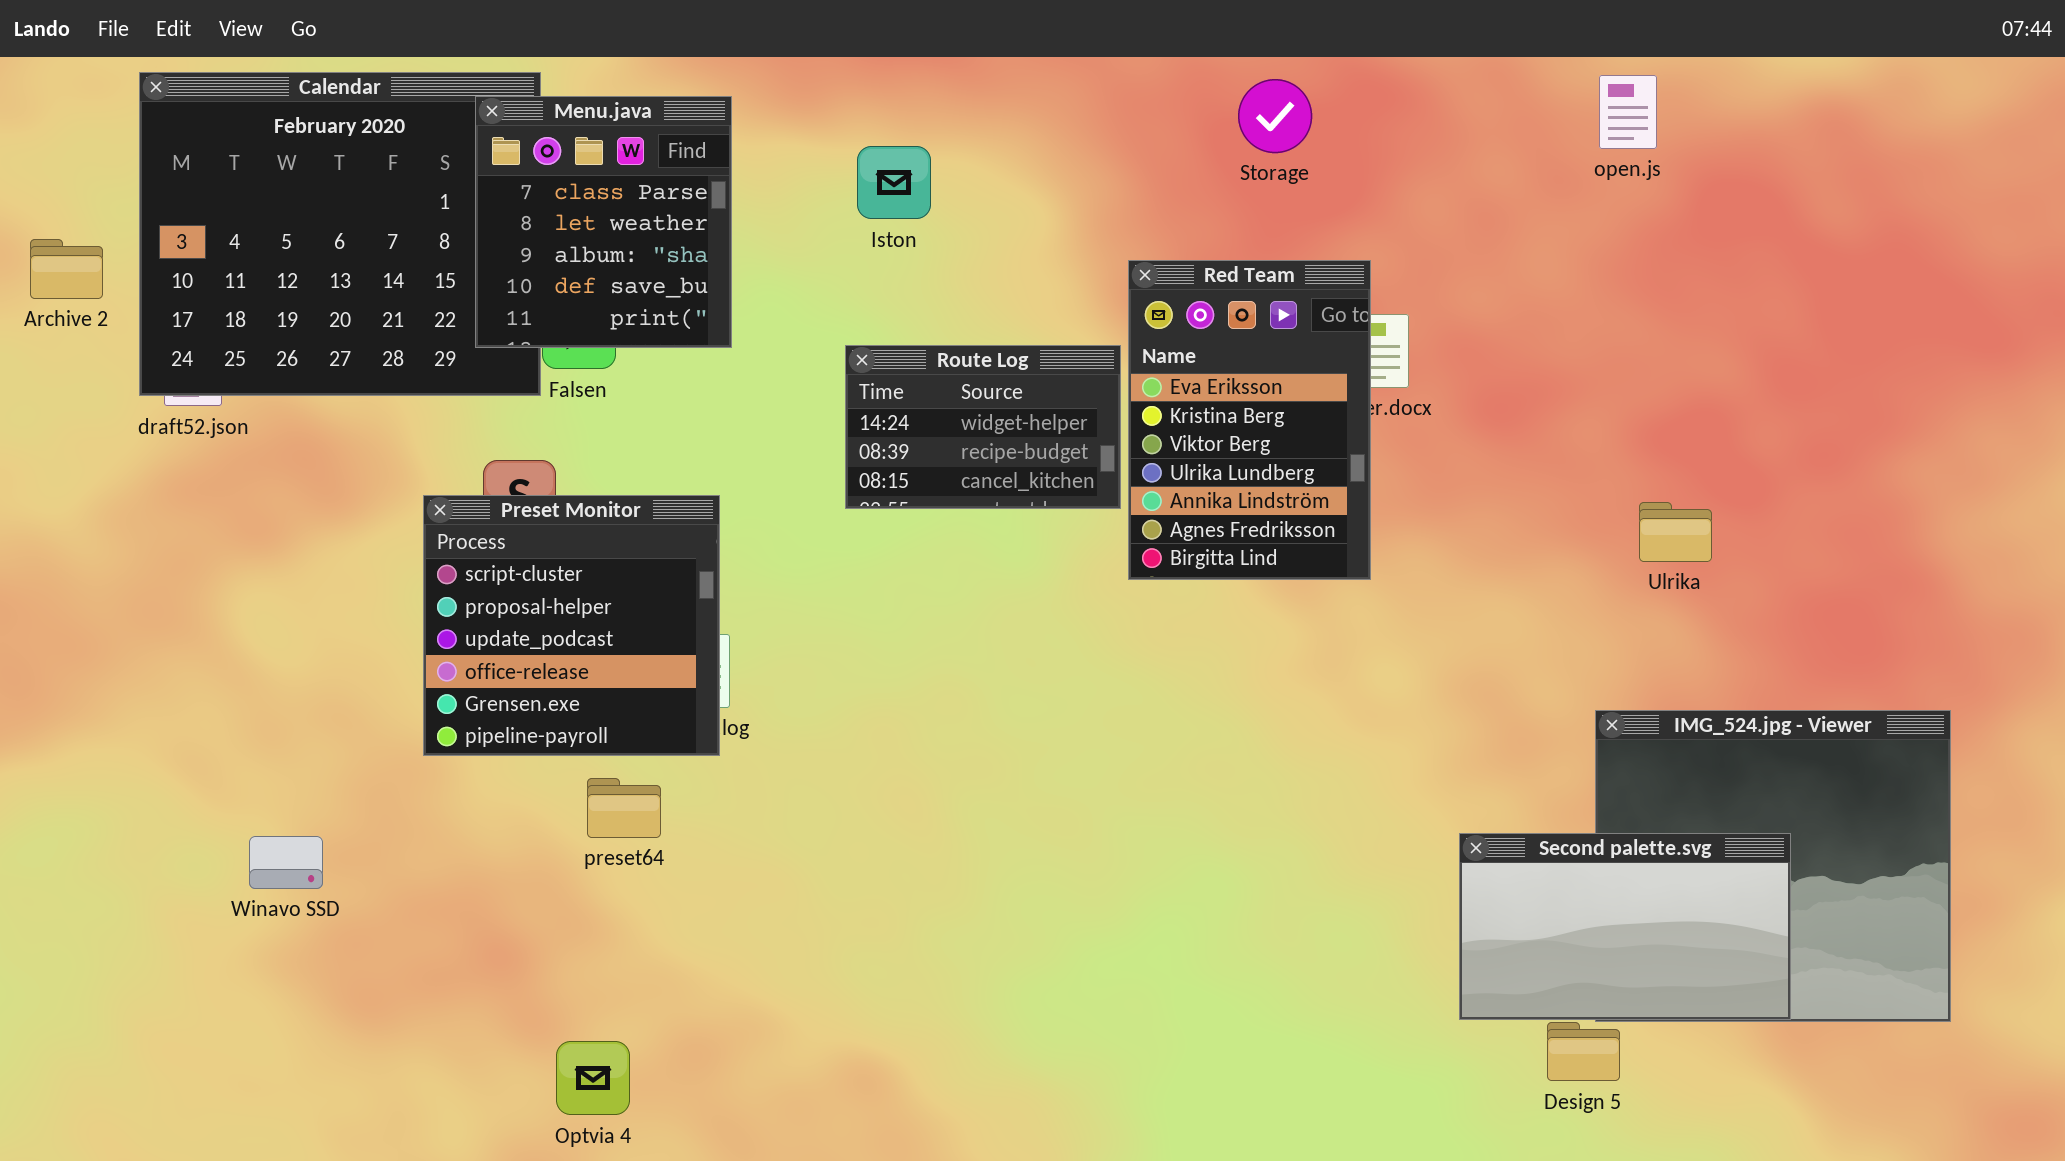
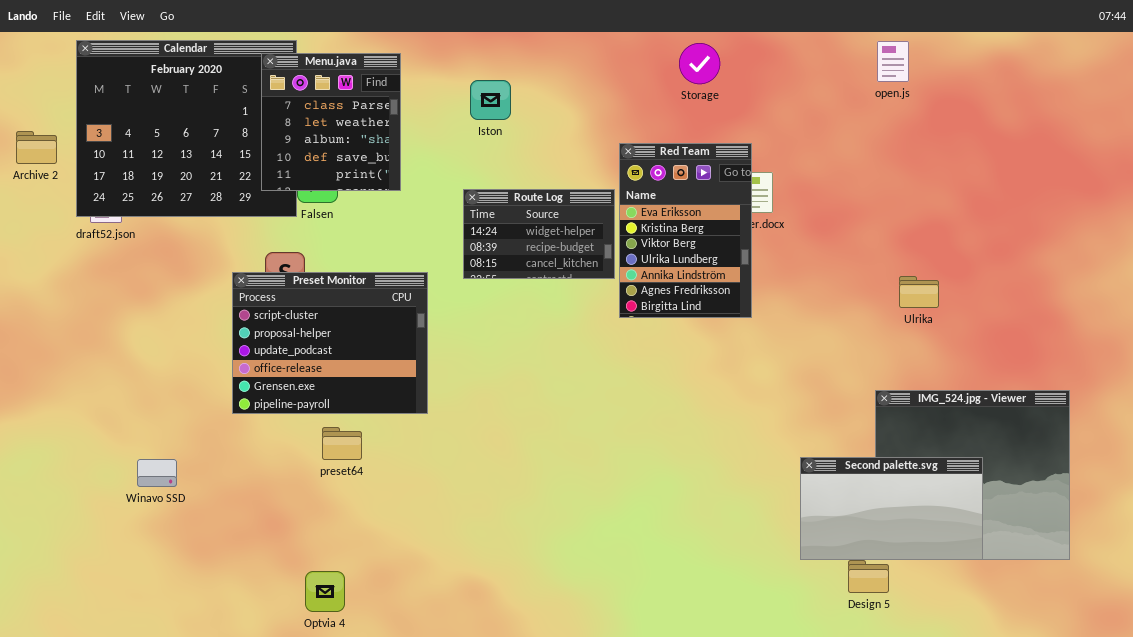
Preset Monitor: [423,495,720,756] -> [232,272,428,414], resized

